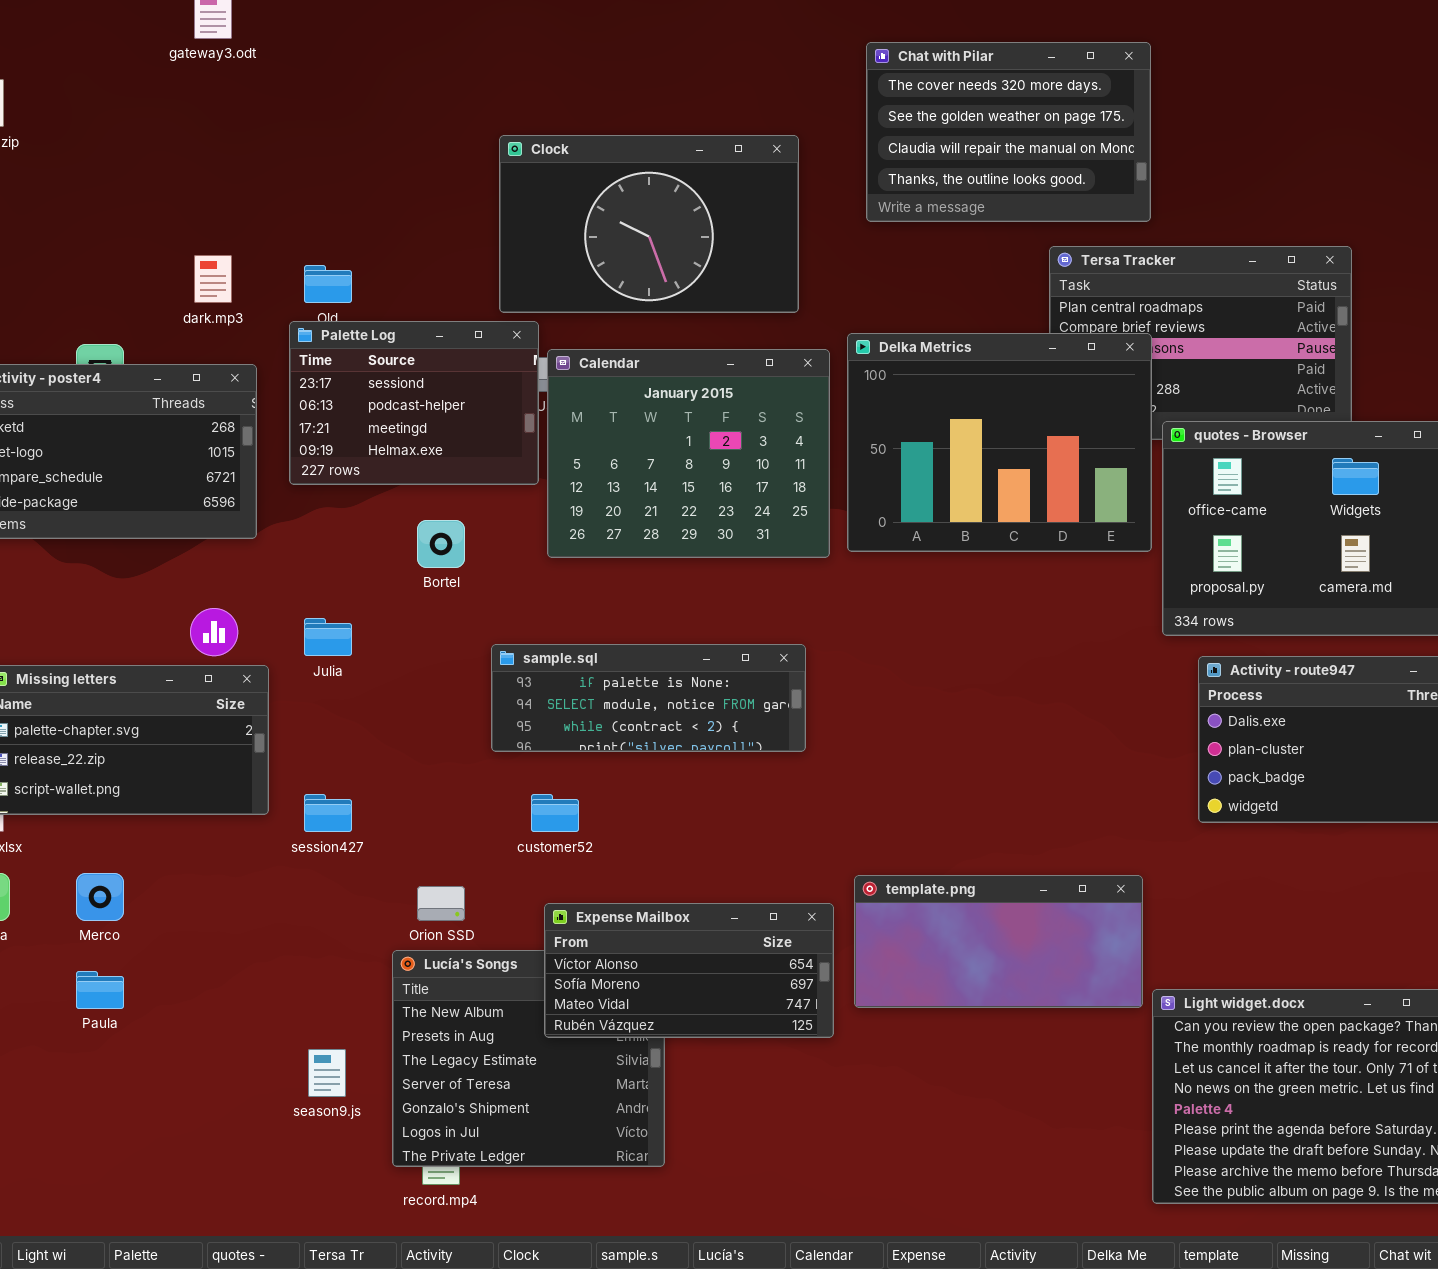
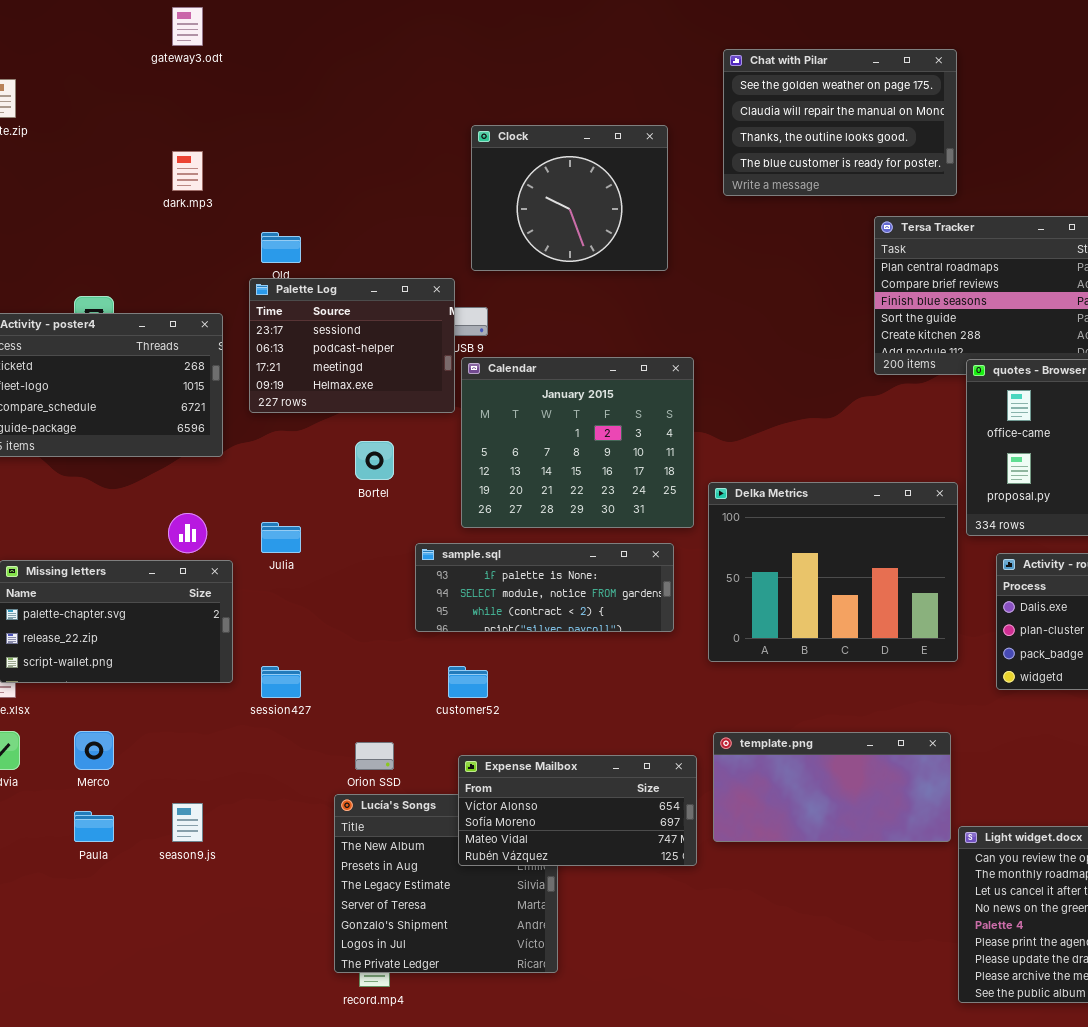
Chat with Pilar: [866,42,1151,222] -> [723,49,957,196], scrolled down 1 row
Clock: [499,135,799,313] -> [471,125,668,271], resized
dark.mp3: [194,255,232,303] -> [172,151,203,191], moved
Delka Metrics: [847,333,1152,552] -> [708,482,958,662], moved
Calendar: [547,349,830,558] -> [461,357,694,528], moved
season9.js: [308,1049,346,1097] -> [172,803,203,842], moved

